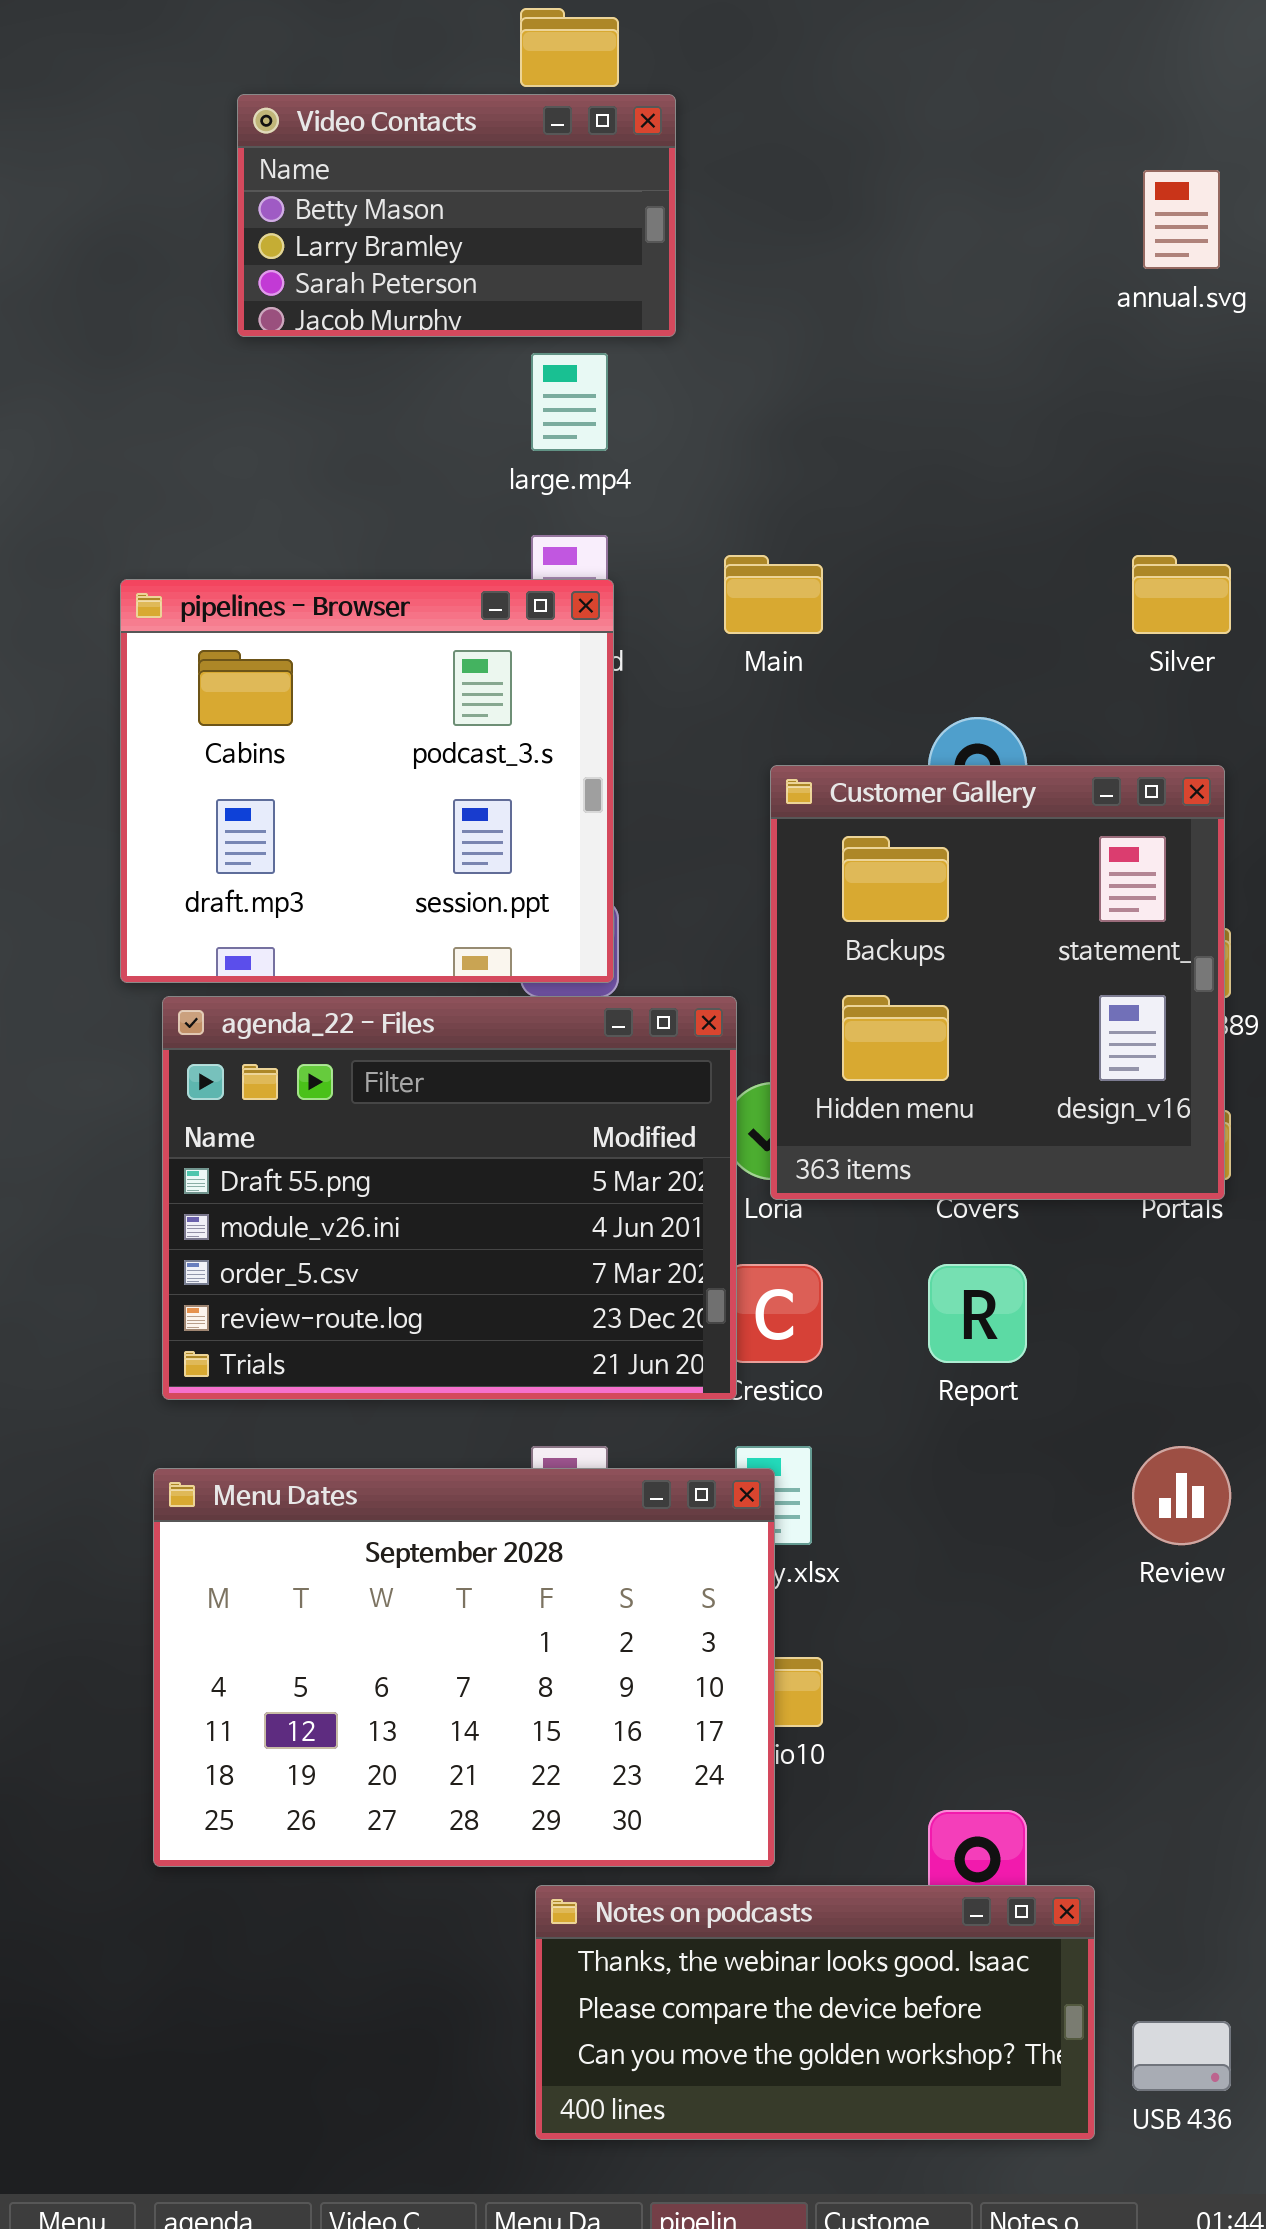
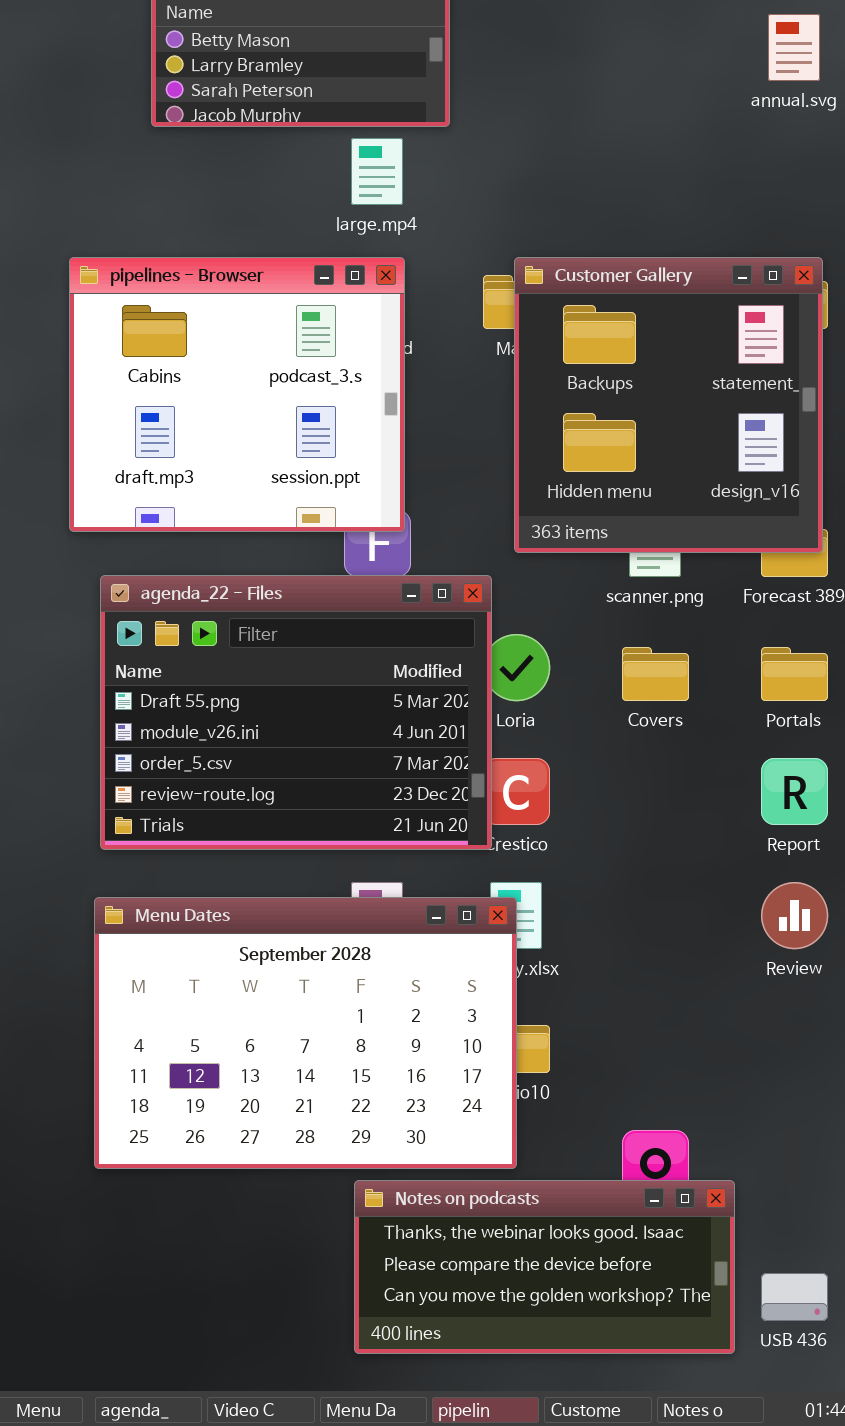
pipelines - Browser: [120,579,614,983] -> [69,257,405,532], moved
Customer Gallery: [770,765,1225,1200] -> [514,257,823,553], moved
Report: [928,1264,1027,1363] -> [761,758,828,825], moved

